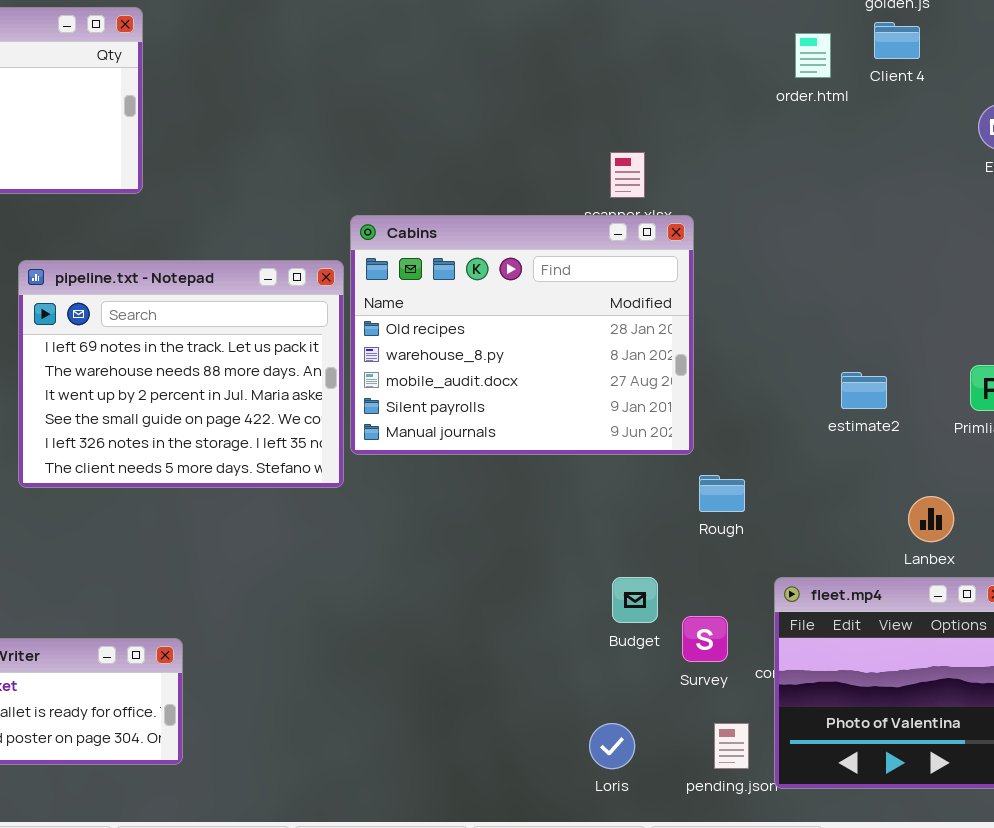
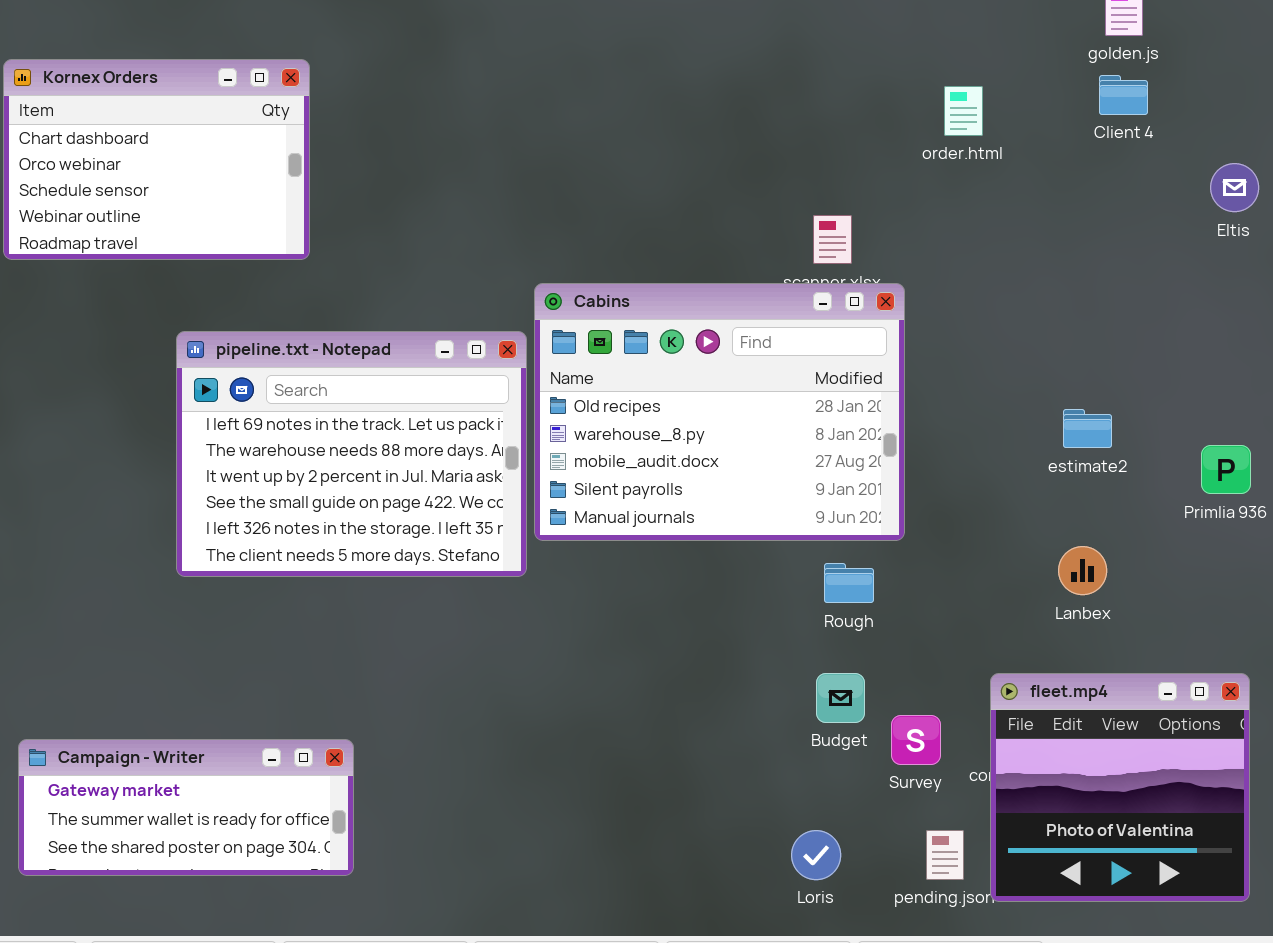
order.html: [795,33,831,78] -> [944,86,983,136], moved
estimate2: [841,372,887,409] -> [1063,409,1112,448], moved
Rough: [699,475,745,512] -> [824,563,874,603], moved
Lanbex: [908,496,954,542] -> [1058,546,1107,595], moved

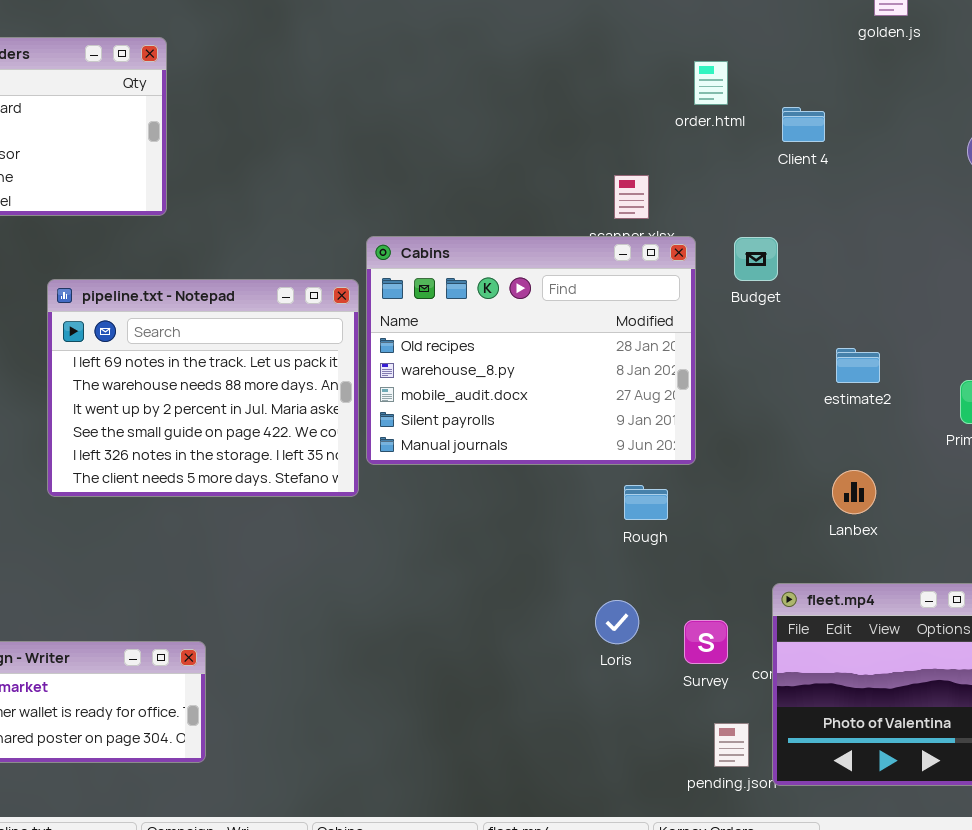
Client 4: [1099,75,1148,115] -> [782,107,825,142], moved
order.html: [944,86,983,136] -> [694,61,728,105], moved
Budget: [816,673,865,723] -> [734,237,778,281], moved
Loris: [791,830,841,880] -> [595,600,639,644], moved

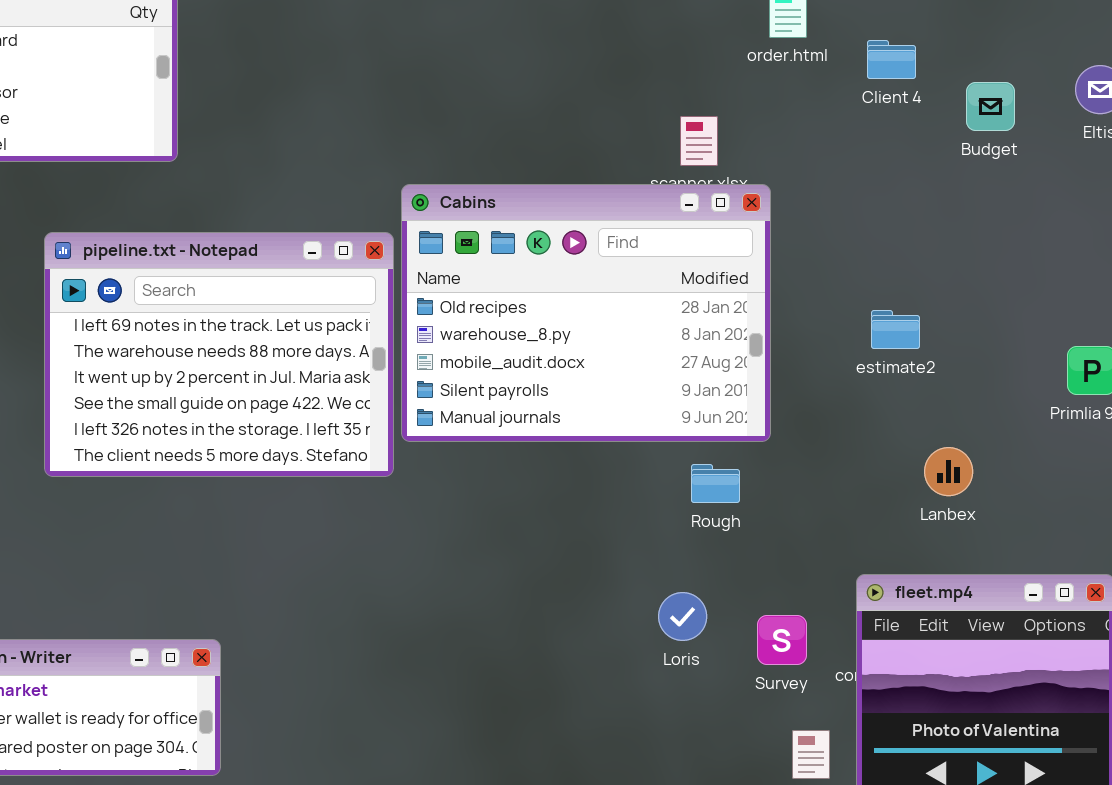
Budget: [734,237,778,281] -> [966,82,1015,131], moved
estimate2: [836,348,880,383] -> [871,310,920,349], moved

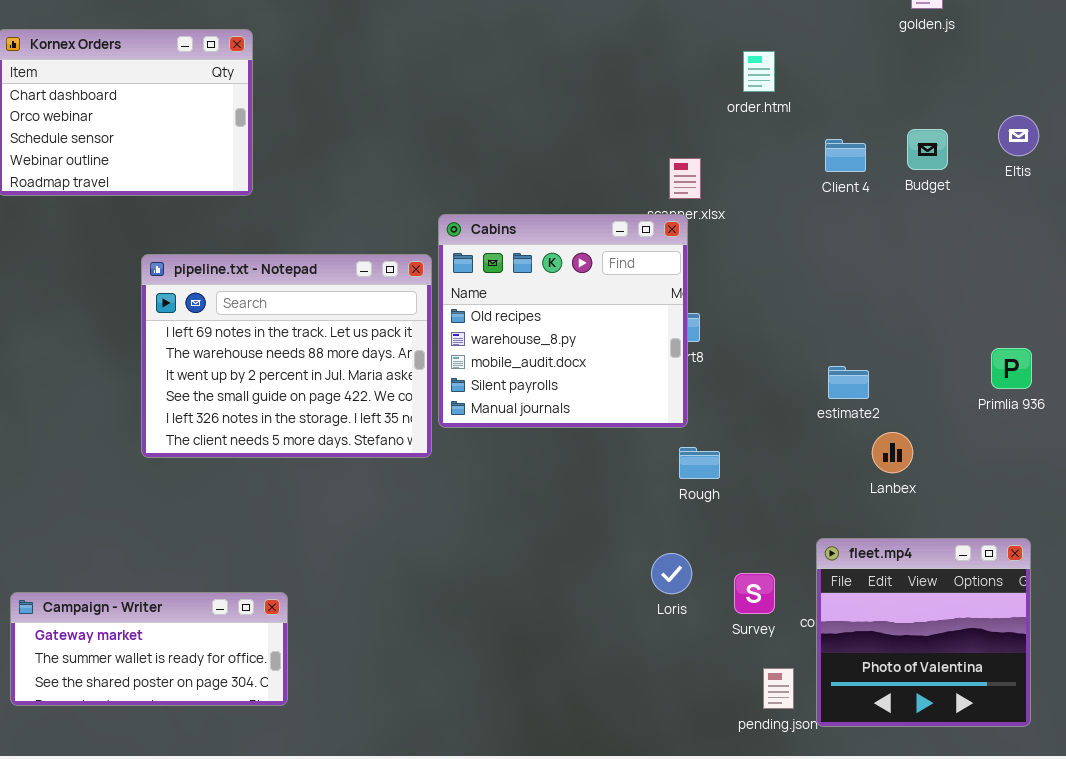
Client 4: [867,40,916,79] -> [825,139,866,172], moved
Cabins: [401,184,771,442] -> [438,214,688,428], resized
estimate2: [871,310,920,349] -> [828,366,869,399], moved

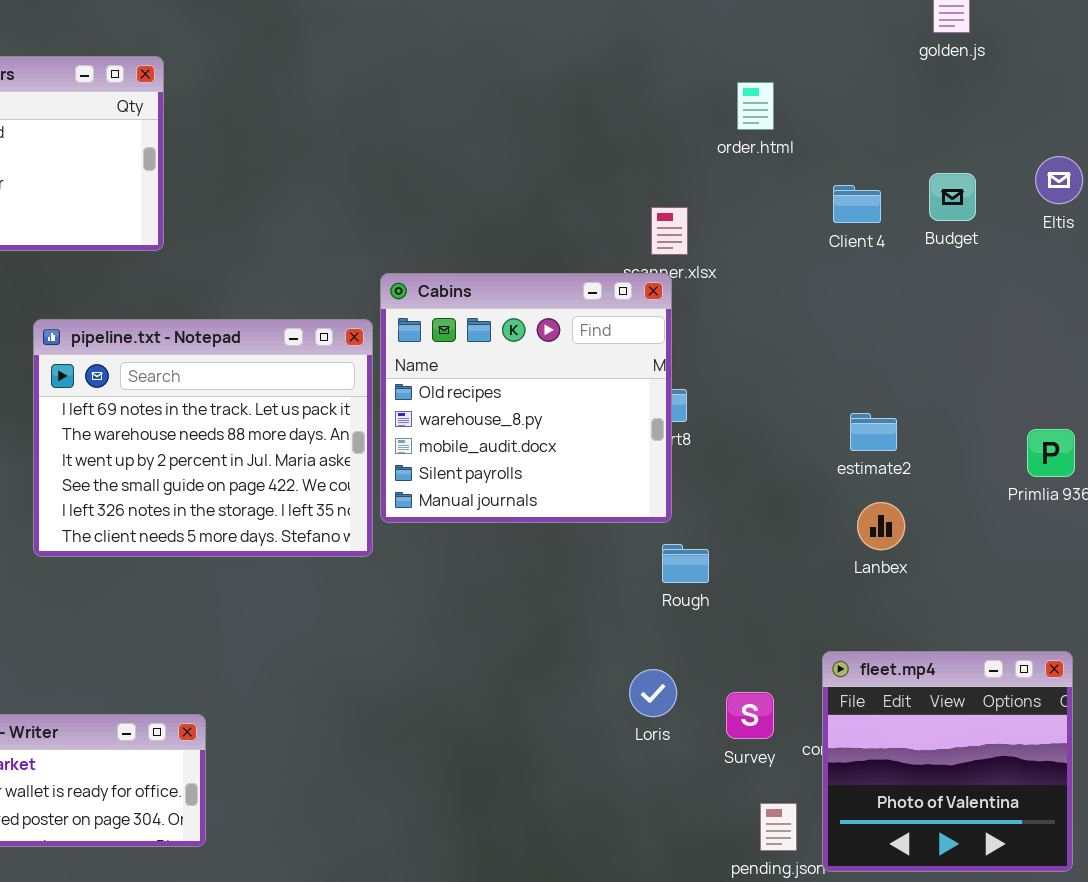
estimate2: [828,366,869,399] -> [850,413,897,451], moved
Lanbex: [872,432,913,473] -> [857,502,905,550], moved

